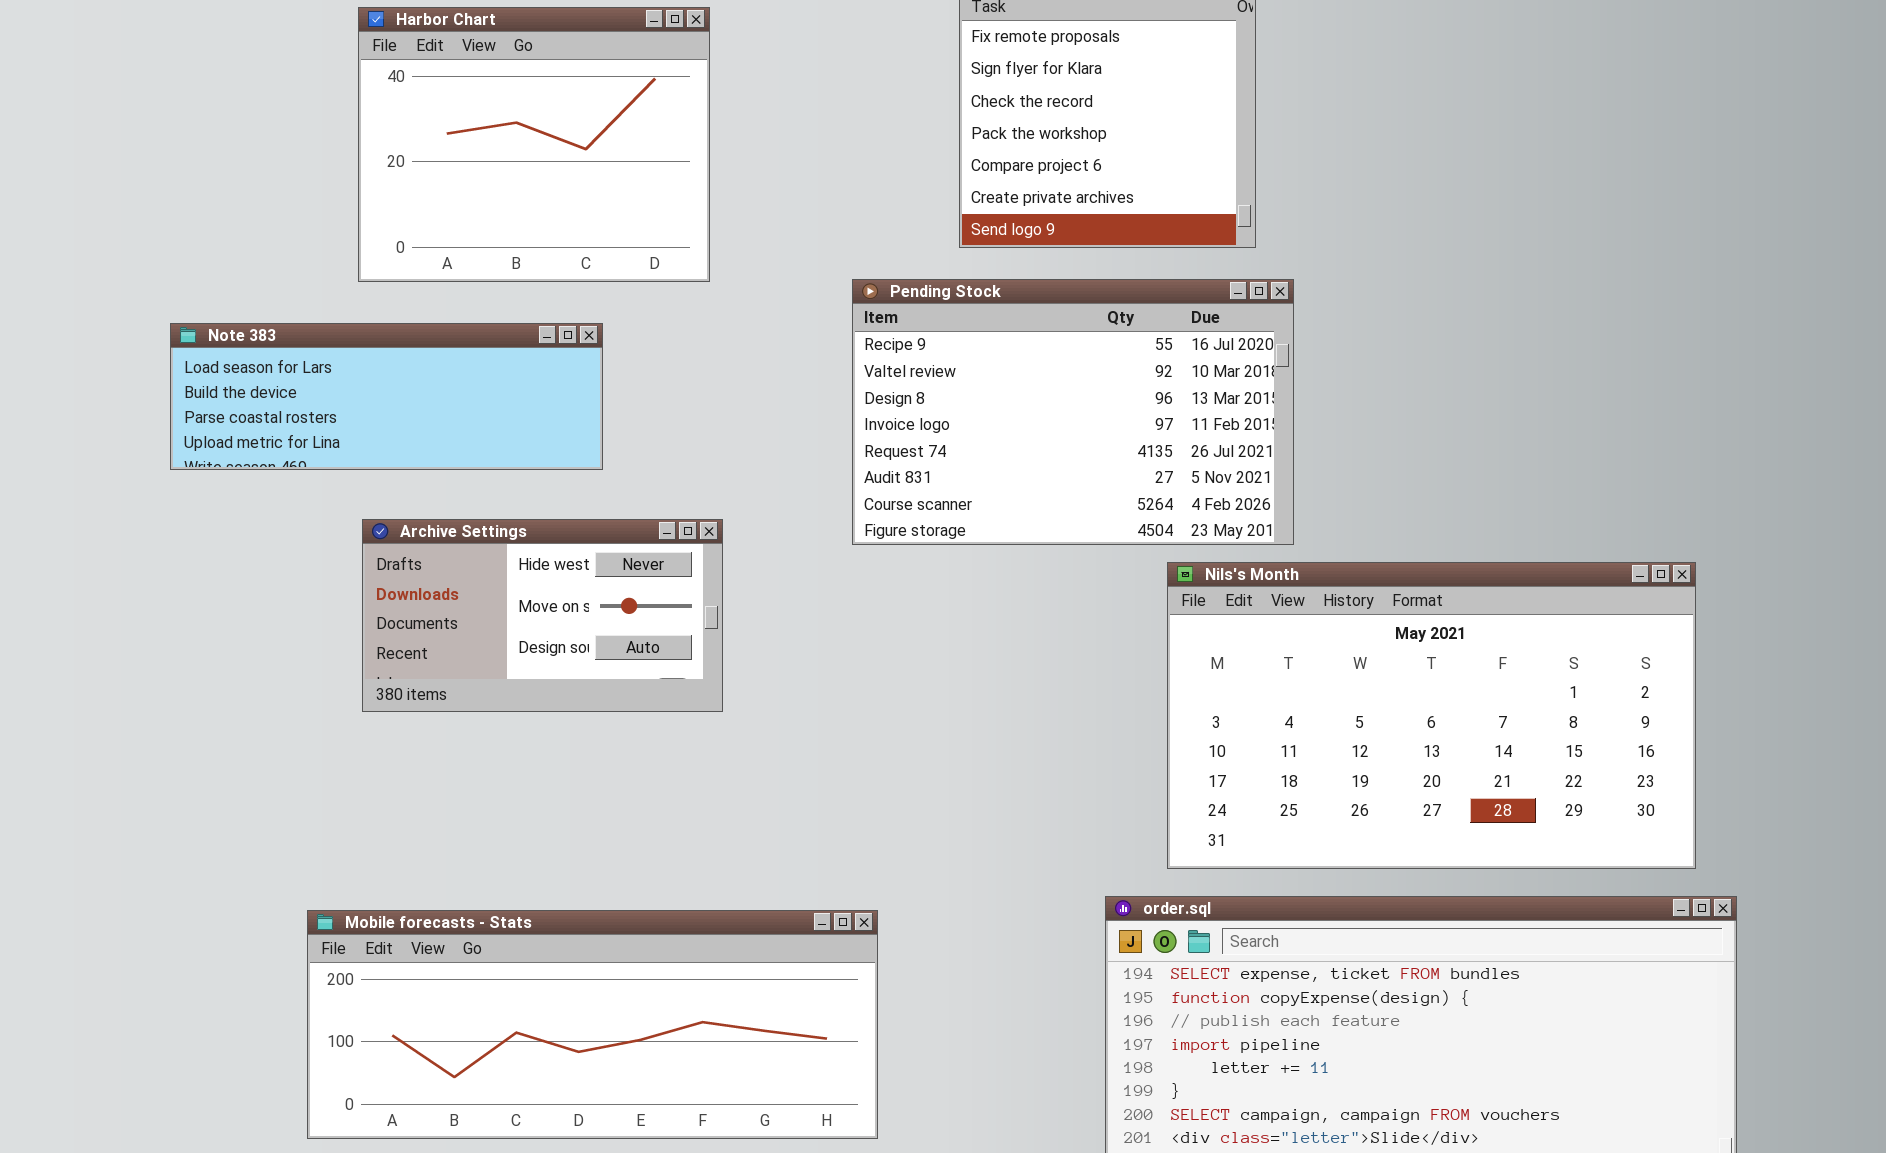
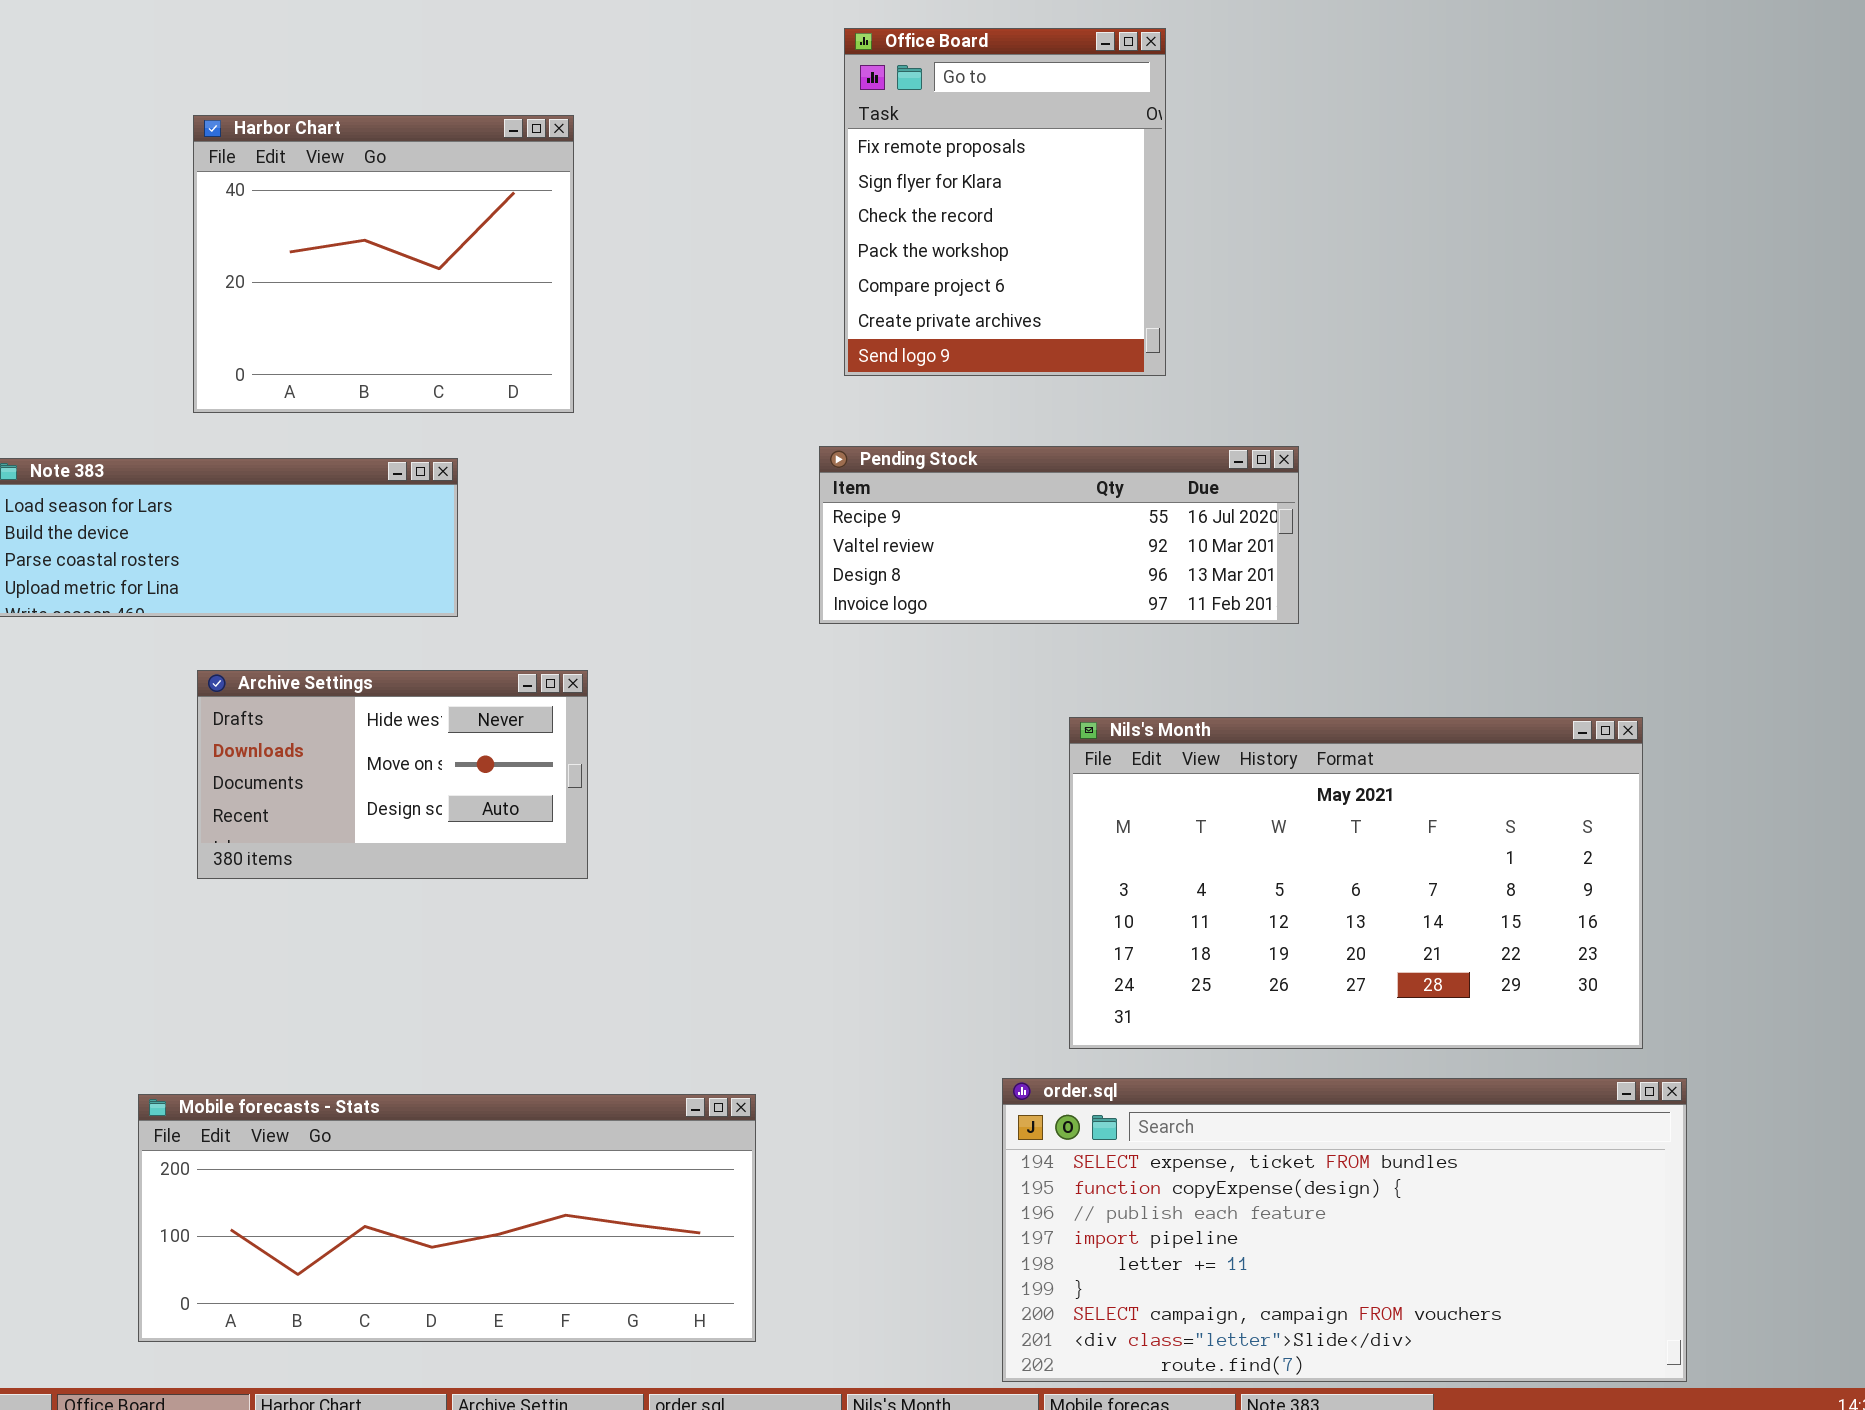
Pending Stock: [852,279,1294,545] -> [819,446,1299,624], moved, resized

